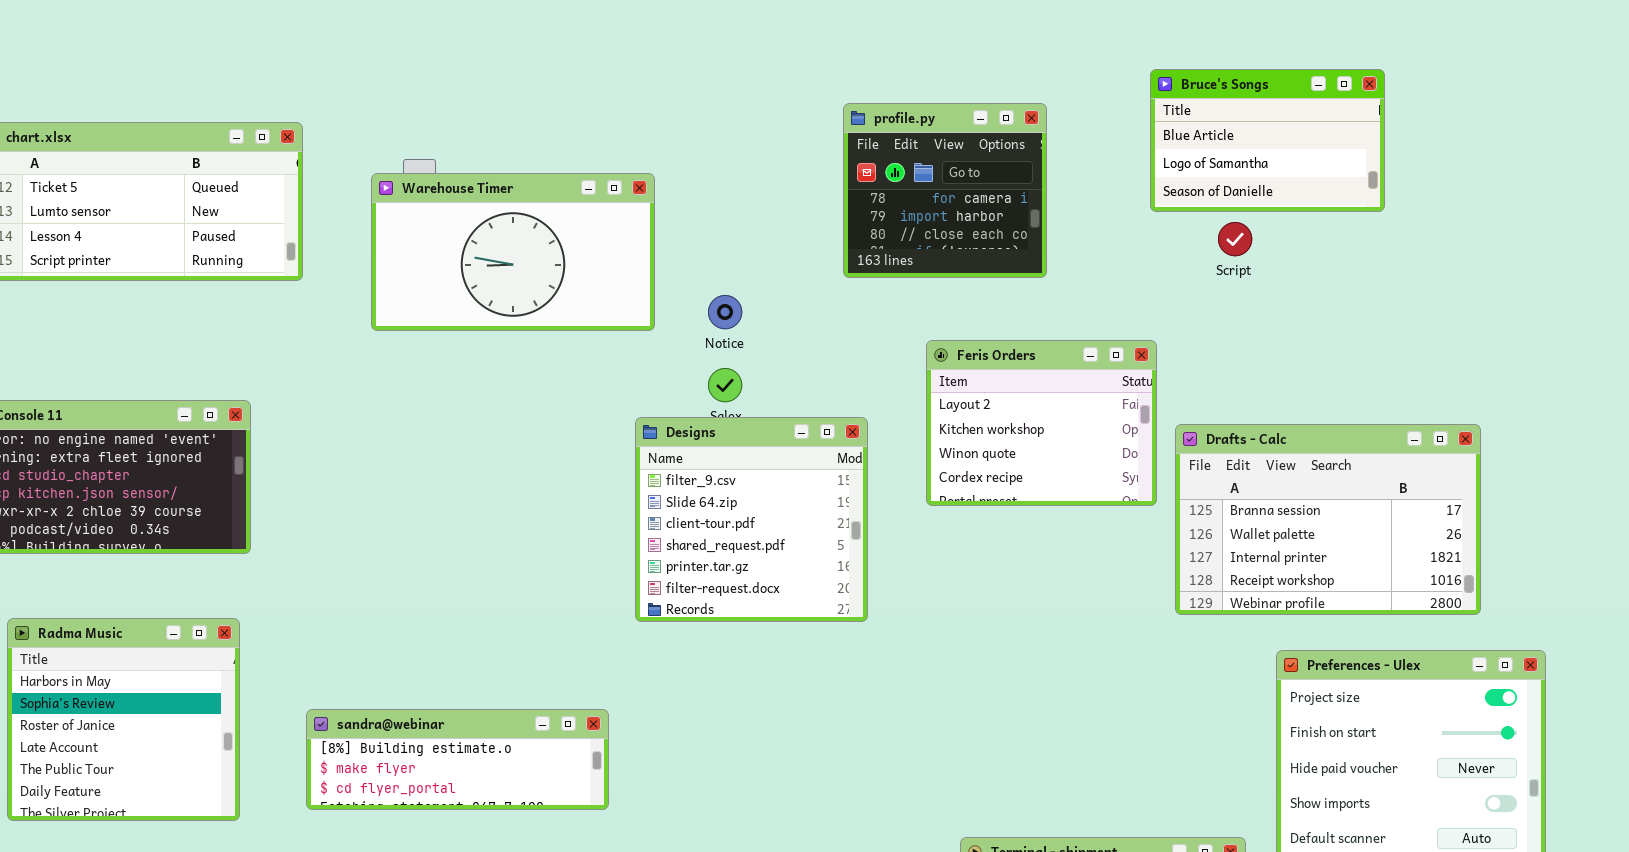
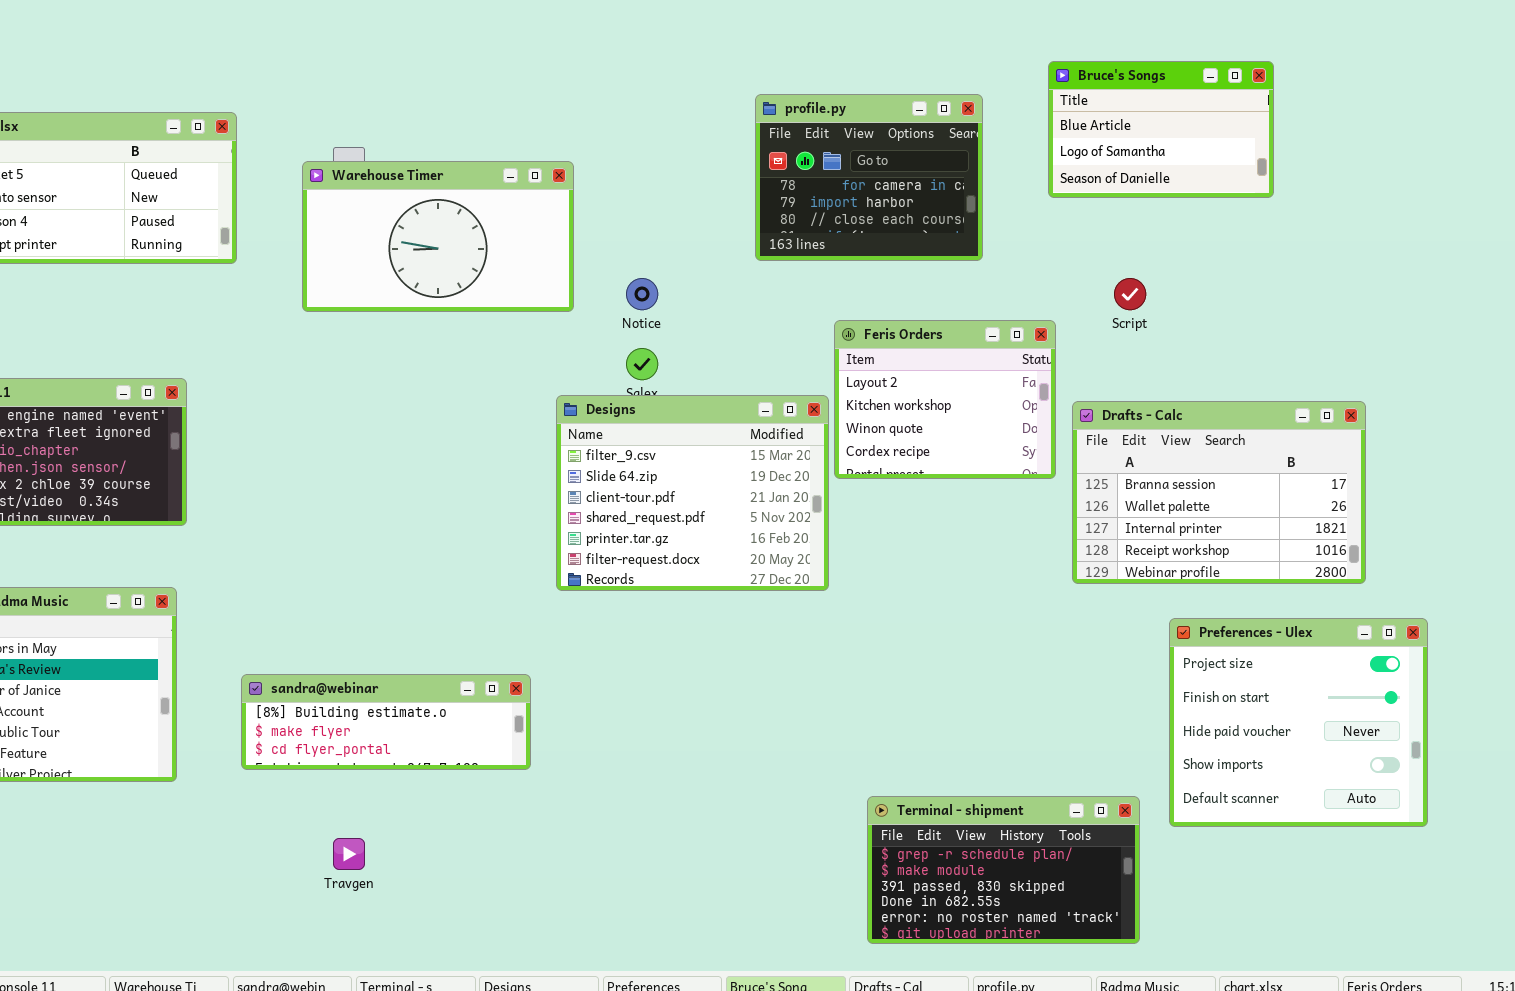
profile.py: [843,103,1047,278] -> [755,94,983,261], resized
Script: [1218,222,1252,256] -> [1114,278,1146,310], moved
Designs: [635,417,868,622] -> [556,395,829,591], resized

